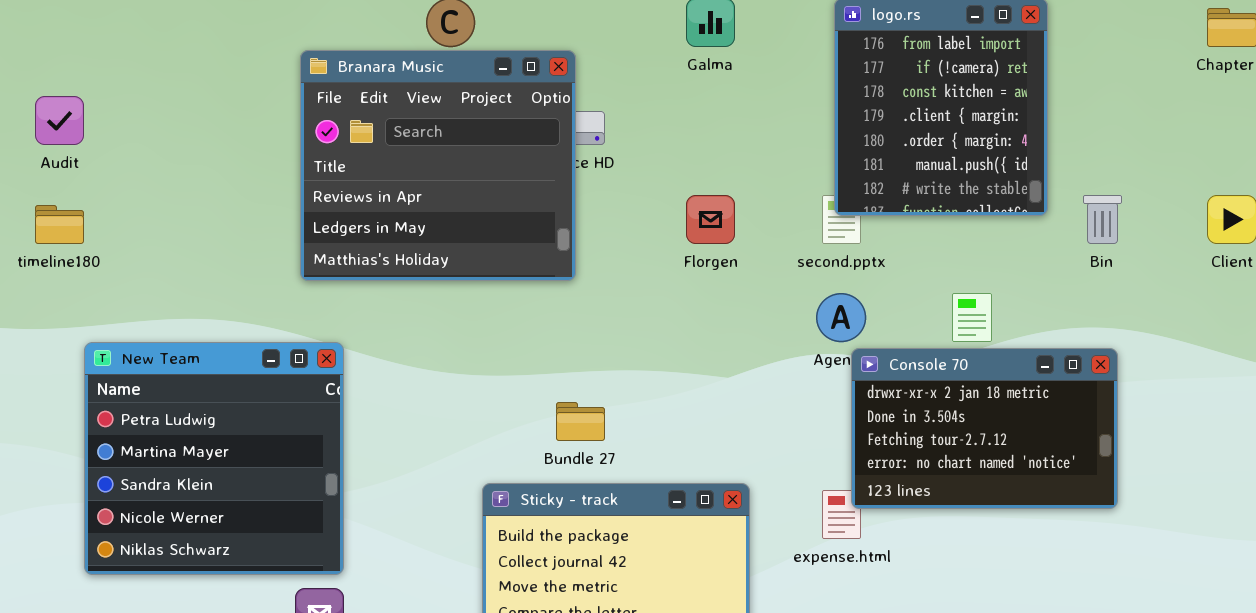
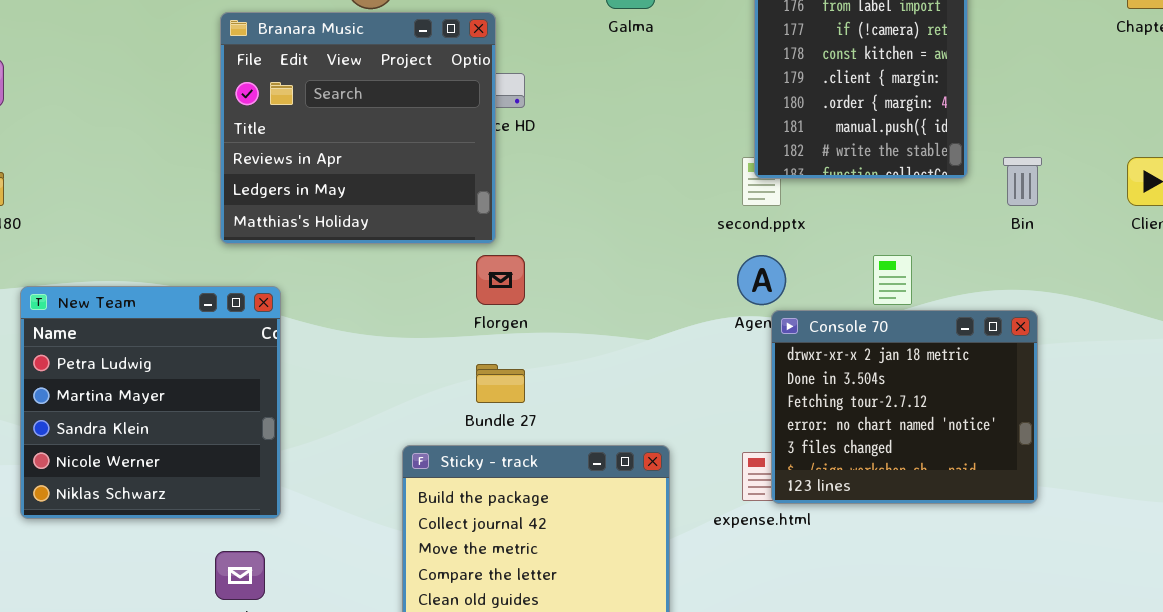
Florgen: [686,195,735,244] -> [476,255,525,305], moved
New Team: [84,342,344,575] -> [20,286,281,519], moved
Console 70: [851,348,1118,509] -> [771,310,1038,504], resized

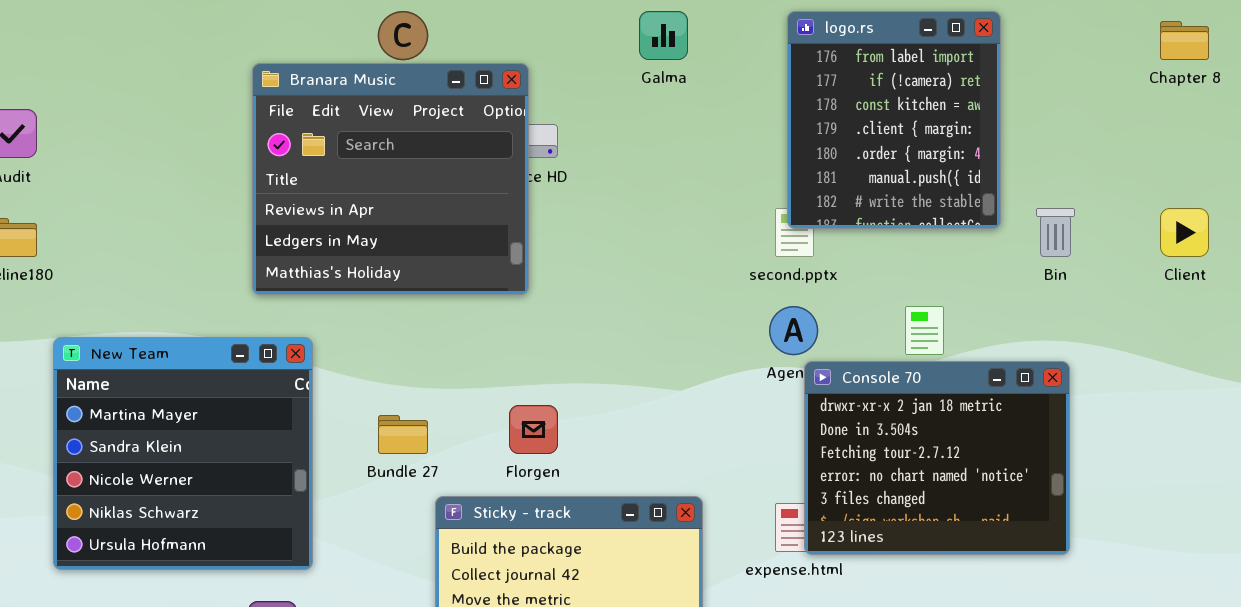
Florgen: [476,255,525,305] -> [509,405,558,454], moved
New Team: [20,286,281,519] -> [53,337,313,570], scrolled down 1 row
Bundle 27: [476,364,525,403] -> [378,415,428,454], moved

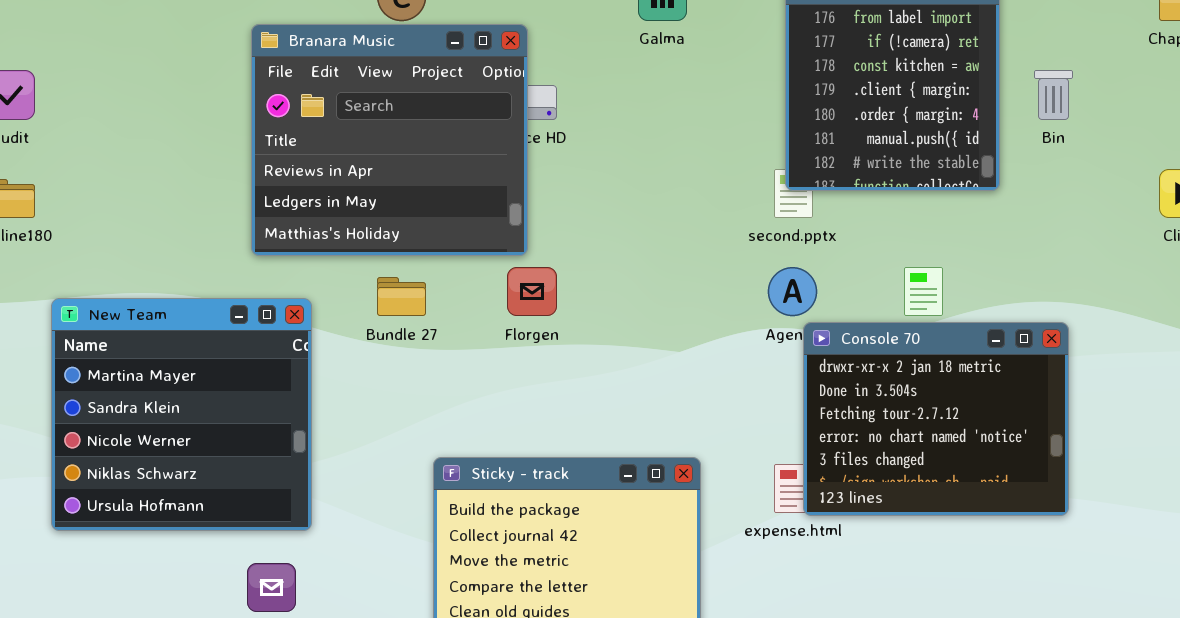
Bin: [1036,208,1075,257] -> [1034,70,1073,120], moved
Florgen: [509,405,558,454] -> [507,267,557,316], moved
Bundle 27: [378,415,428,454] -> [377,277,426,316], moved

